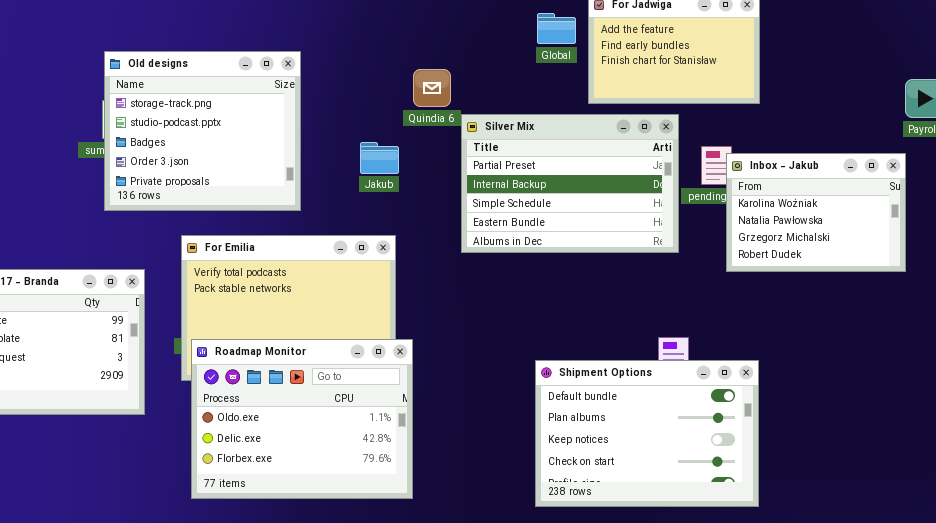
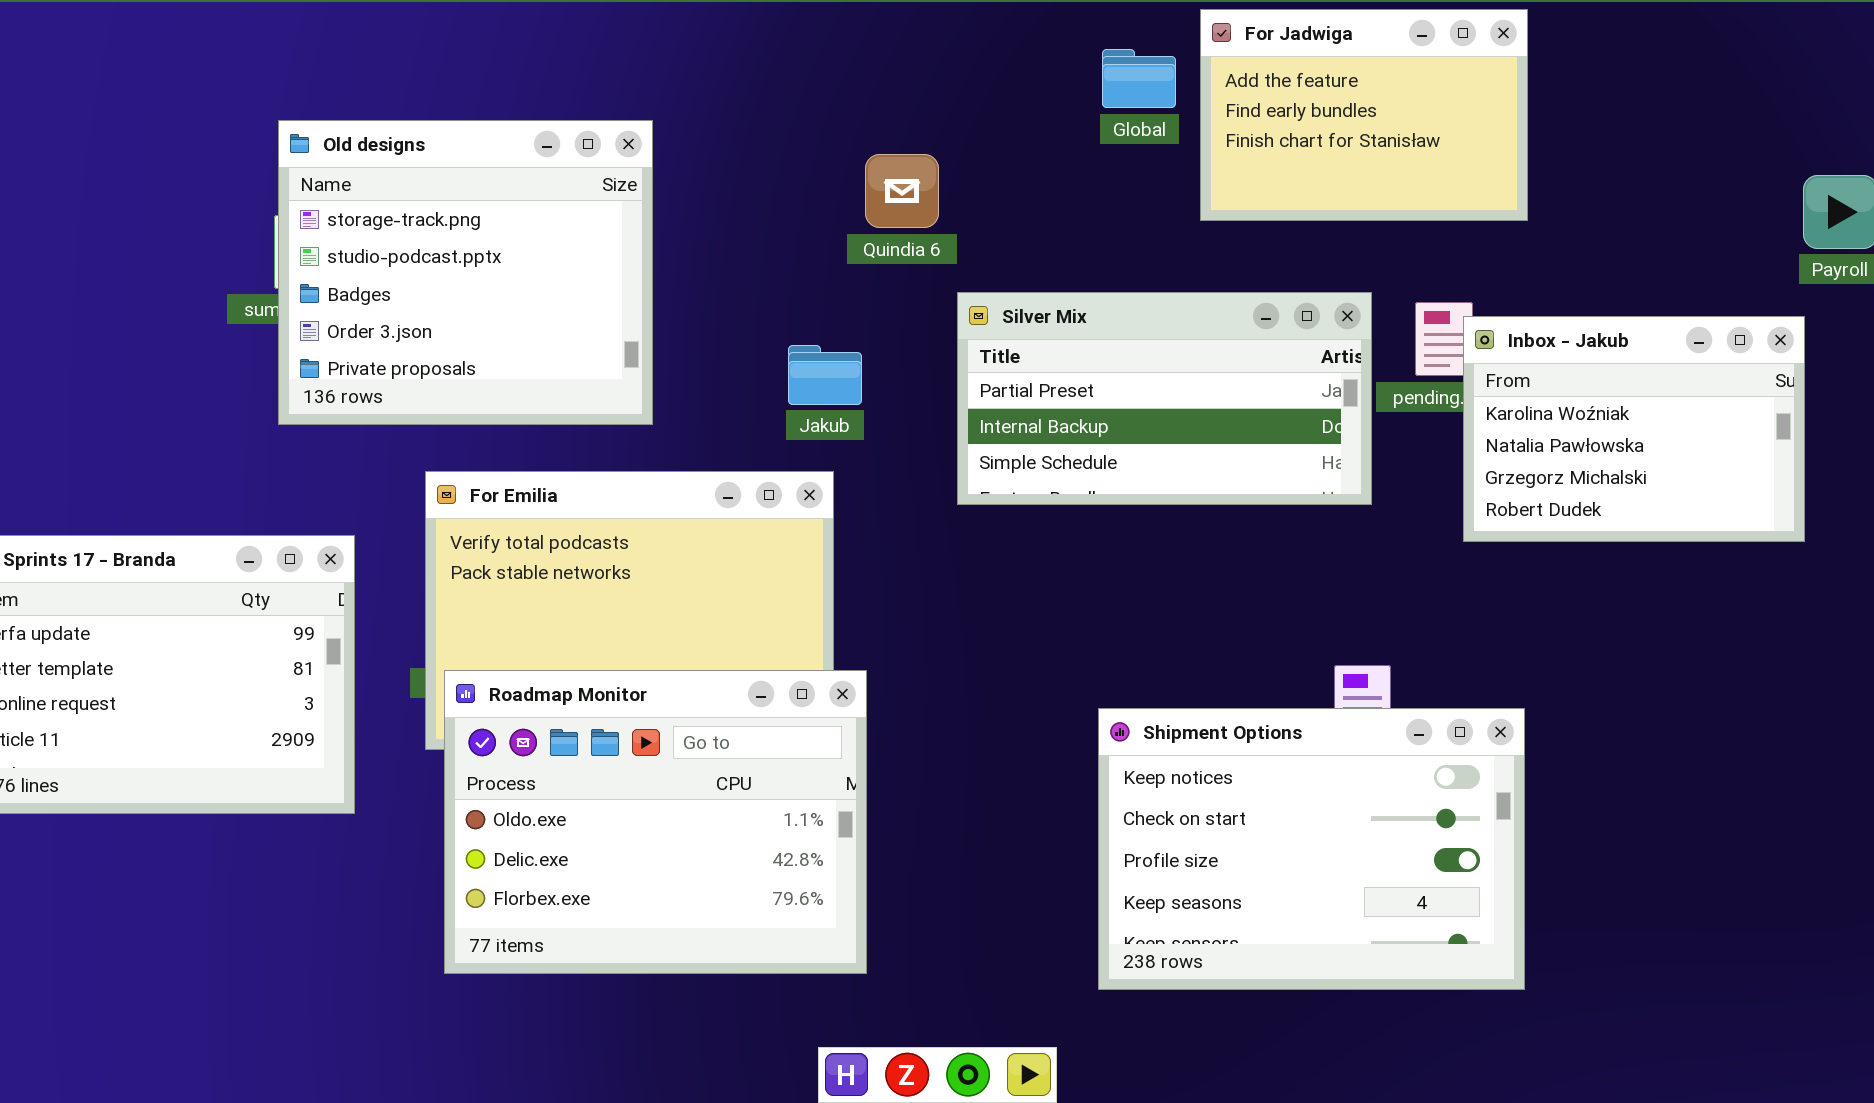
Silver Mix: [461,114,679,253] -> [957,292,1372,505], resized
Jakub: [360,142,399,174] -> [788,345,862,405], moved
Shipment Options: [535,360,759,507] -> [1098,708,1525,990], scrolled down 2 rows

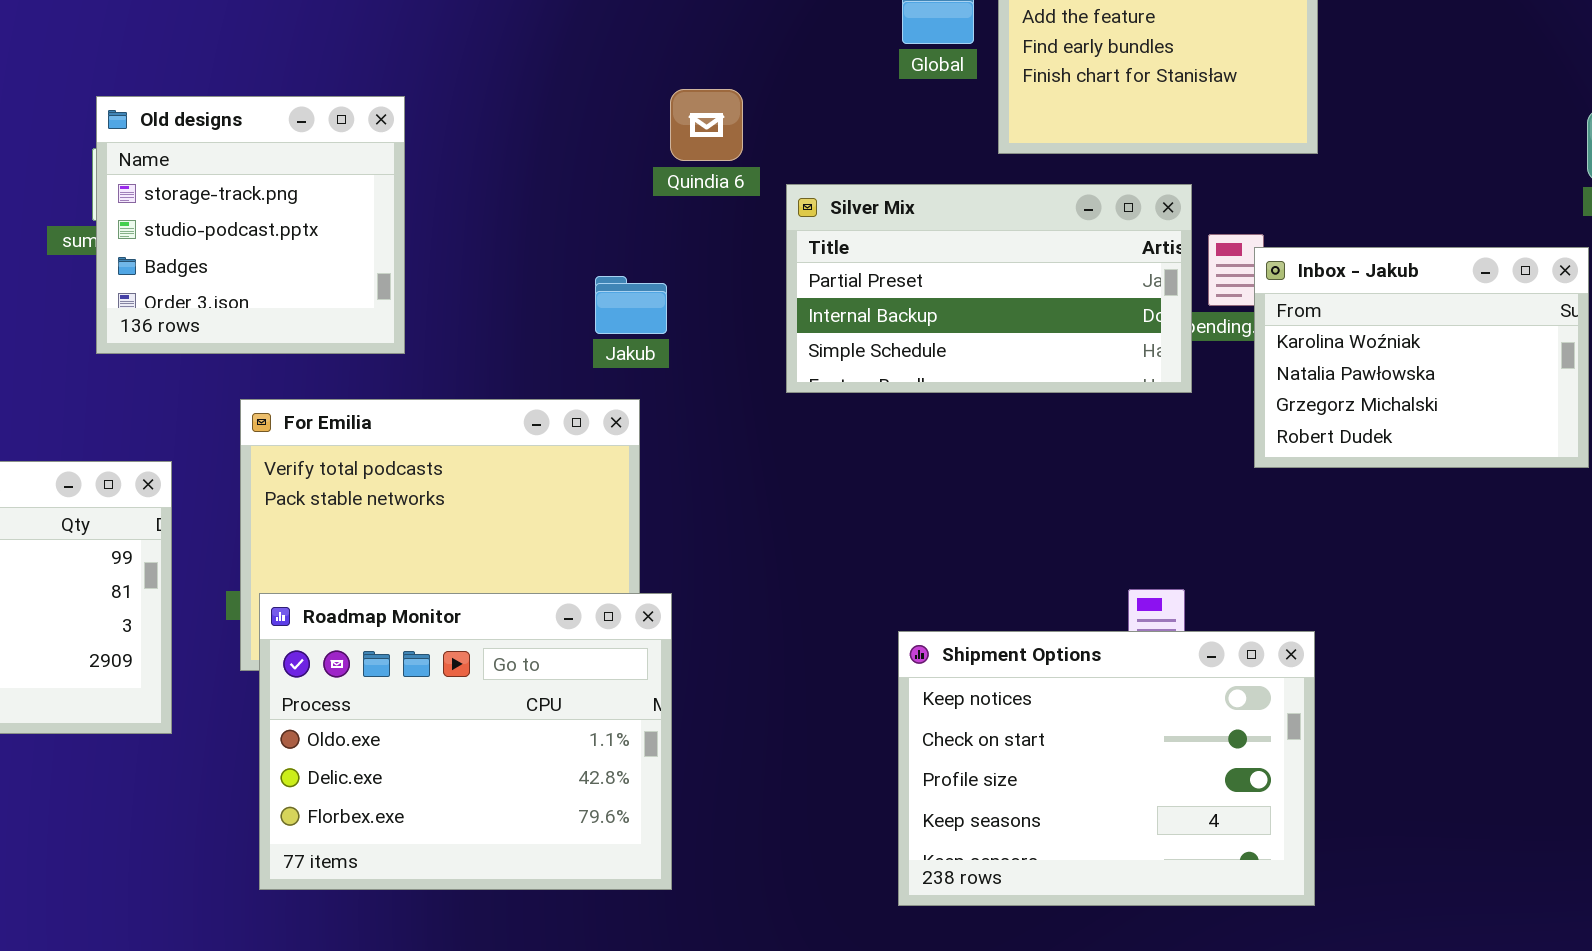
Old designs: [278,120,653,425] -> [96,96,405,354], resized
Silver Mix: [957,292,1372,505] -> [786,184,1192,393], moved

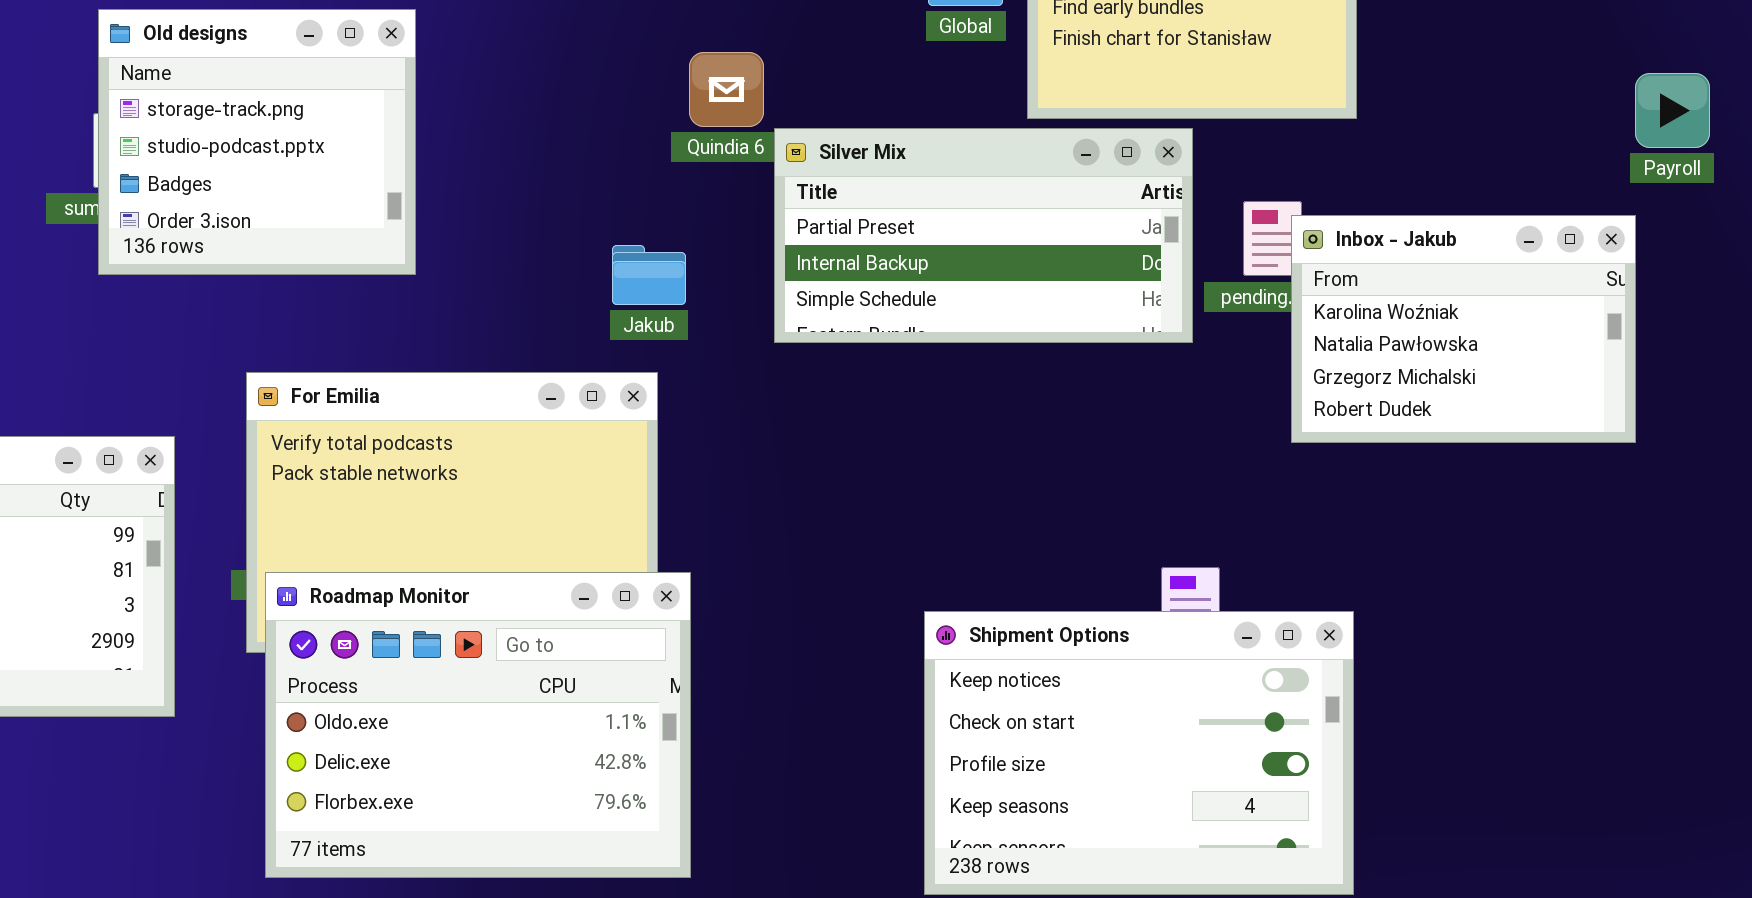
Old designs: [96,96,405,354] -> [98,9,416,275], moved
Silver Mix: [786,184,1192,393] -> [774,128,1193,343], moved

